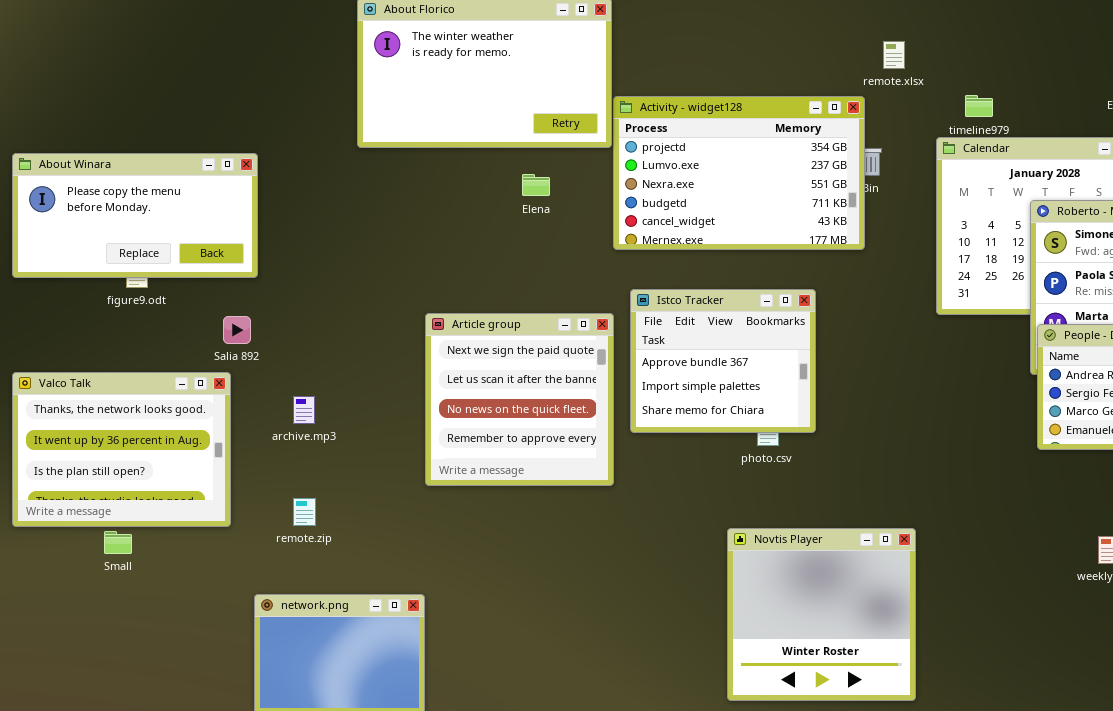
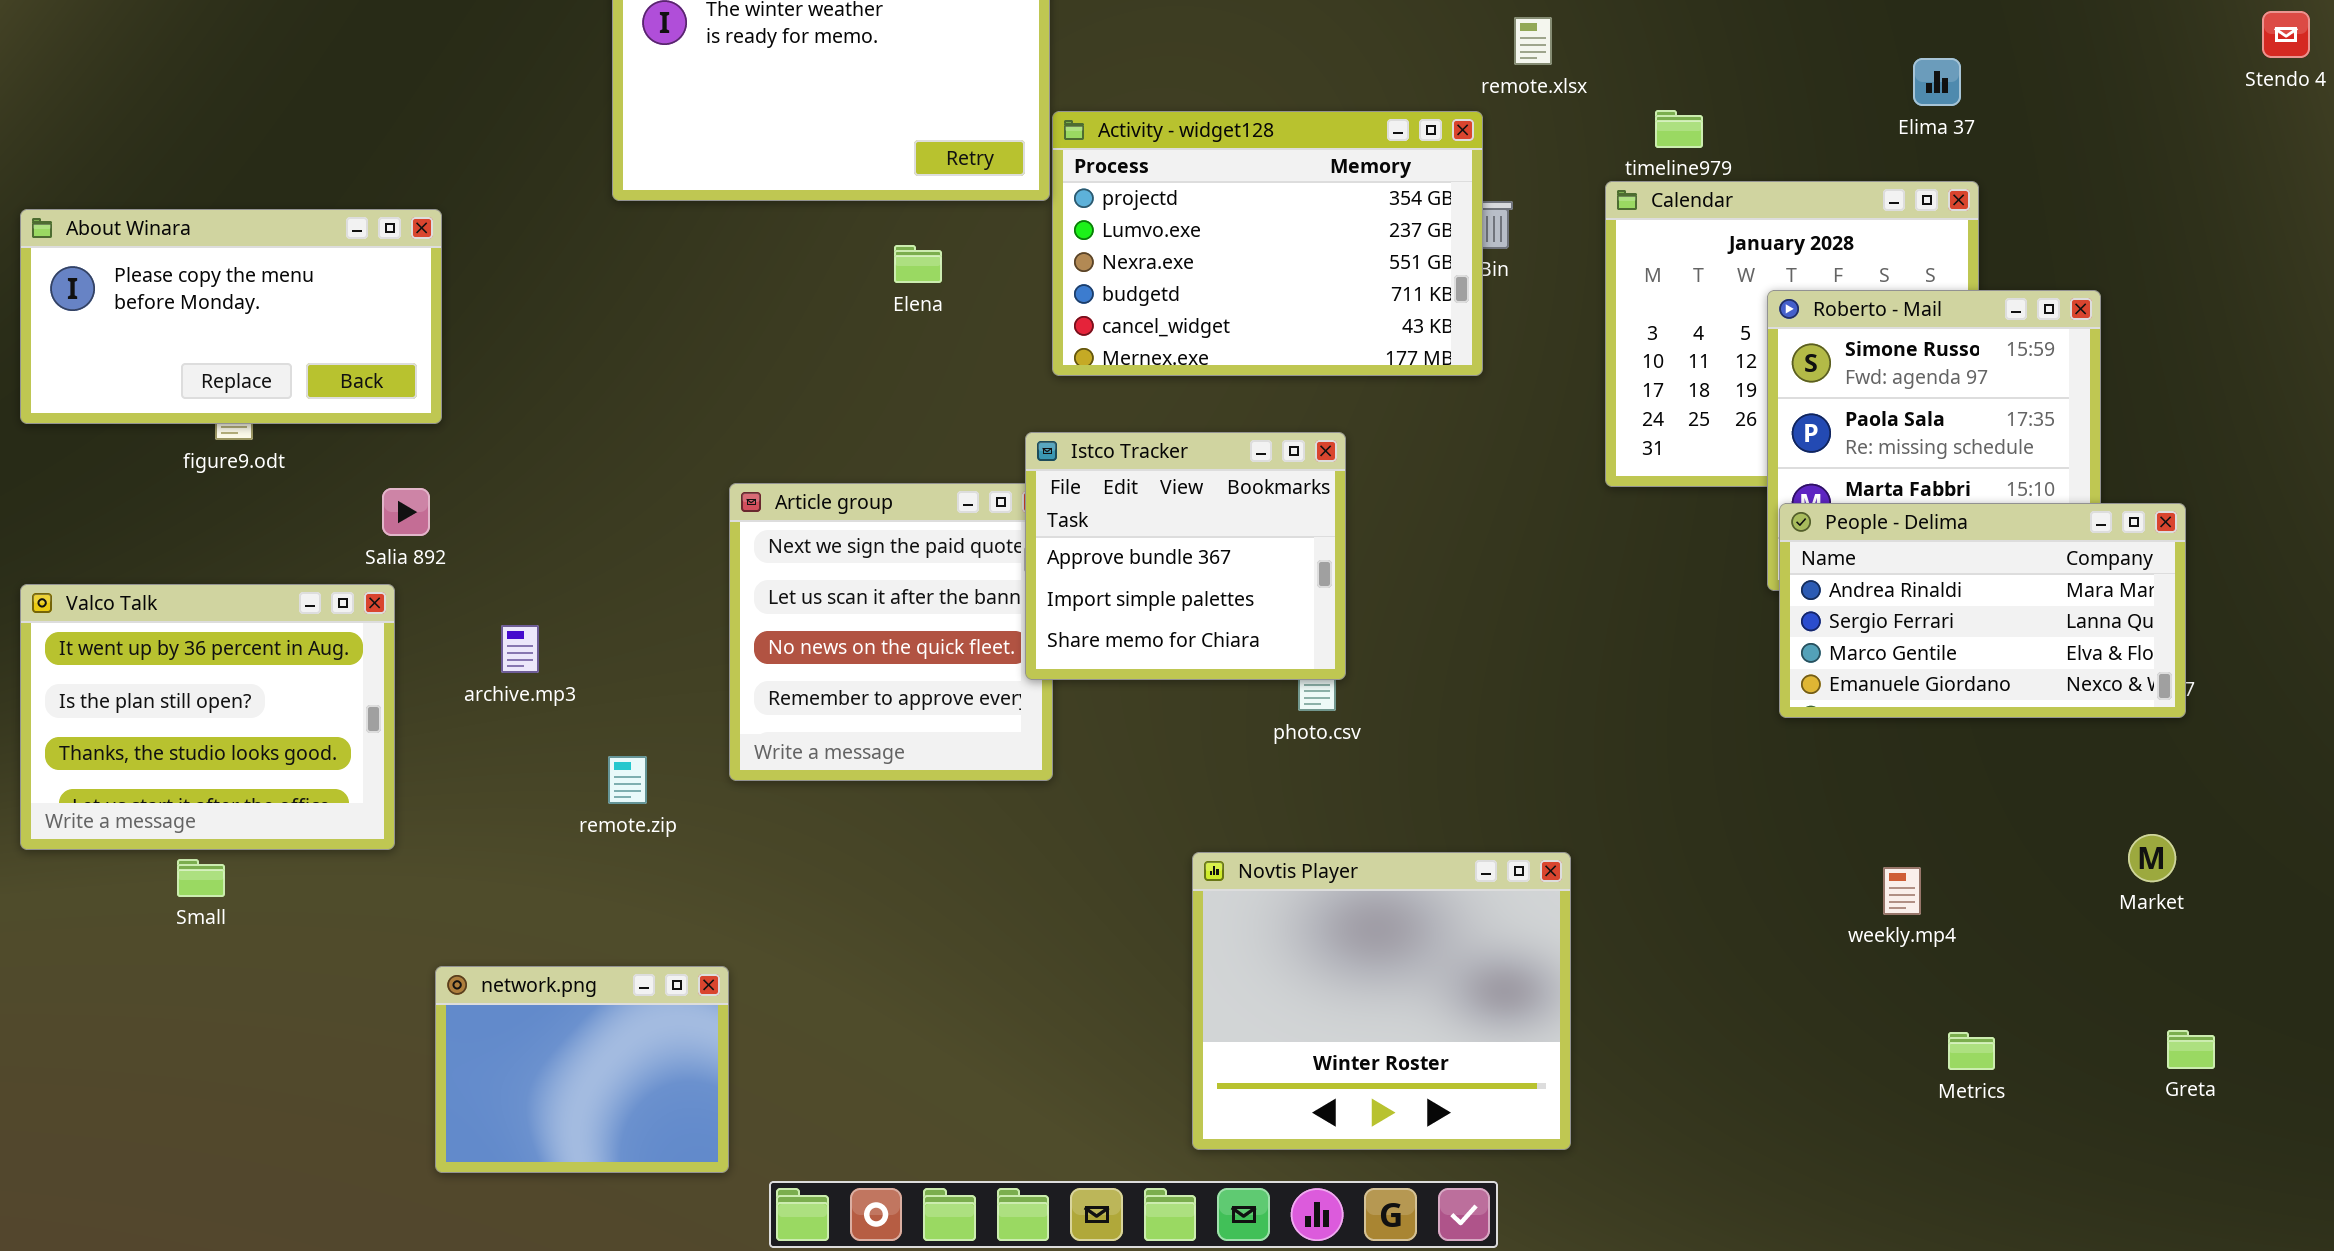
Istco Tracker: [630,289,816,433] -> [1025,432,1346,680], moved
Valco Talk: [12,372,231,527] -> [20,584,395,850], scrolled down 1 row
remote.zip: [293,498,316,526] -> [608,756,647,804], moved
Novtis Player: [727,528,916,701] -> [1192,852,1571,1150], resized

